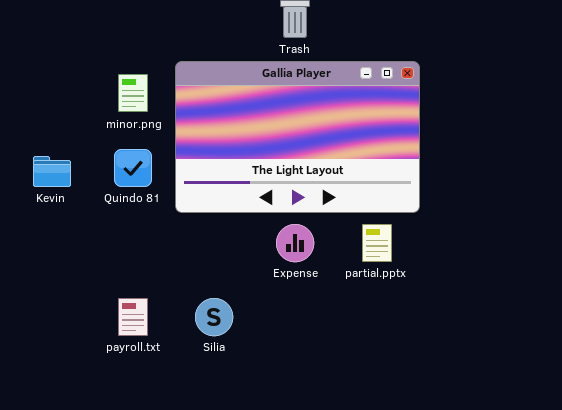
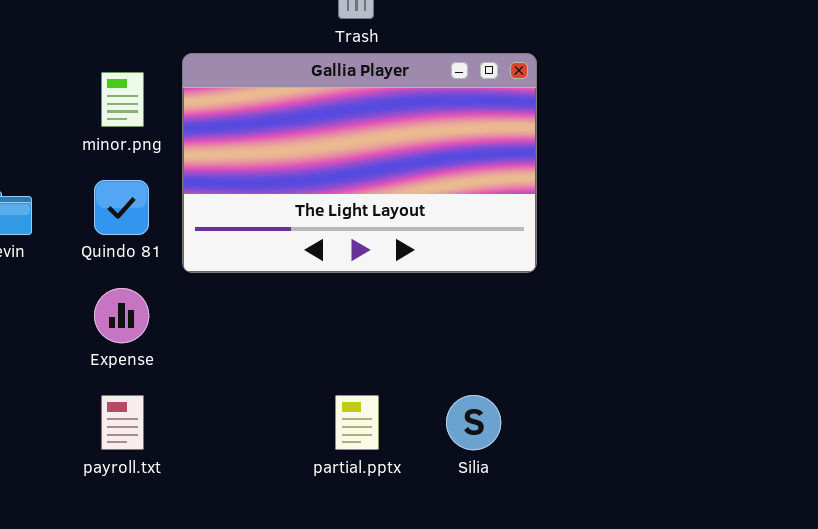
Expense: [276,224,314,262] -> [94,288,149,343], moved
partial.pptx: [362,224,392,262] -> [335,395,379,450], moved
Silia: [195,298,233,336] -> [446,395,501,450], moved

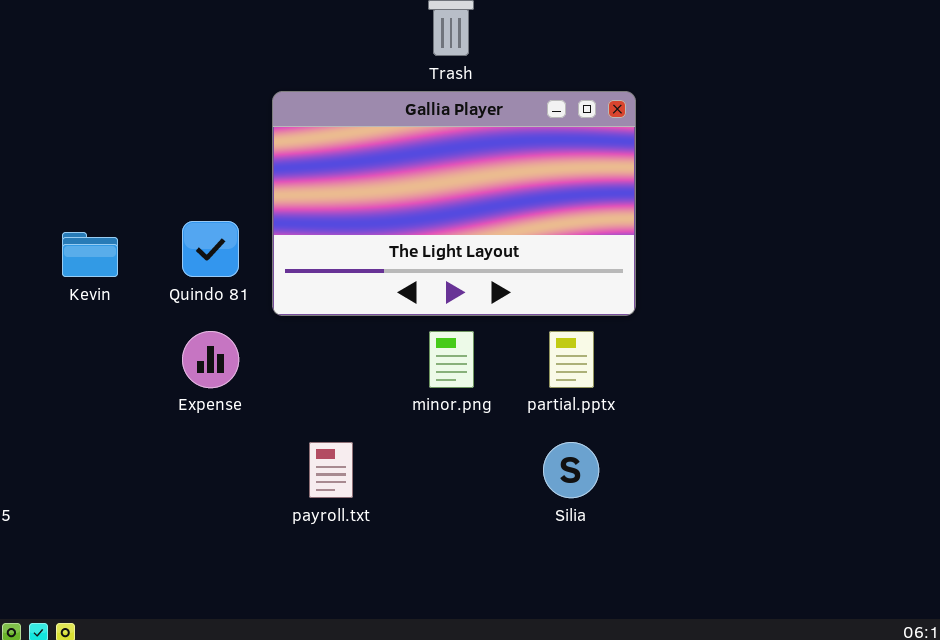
minor.png: [101,72,144,127] -> [429,331,474,388], moved
payroll.txt: [101,395,144,450] -> [309,442,353,498], moved
partial.pptx: [335,395,379,450] -> [549,331,594,388], moved

